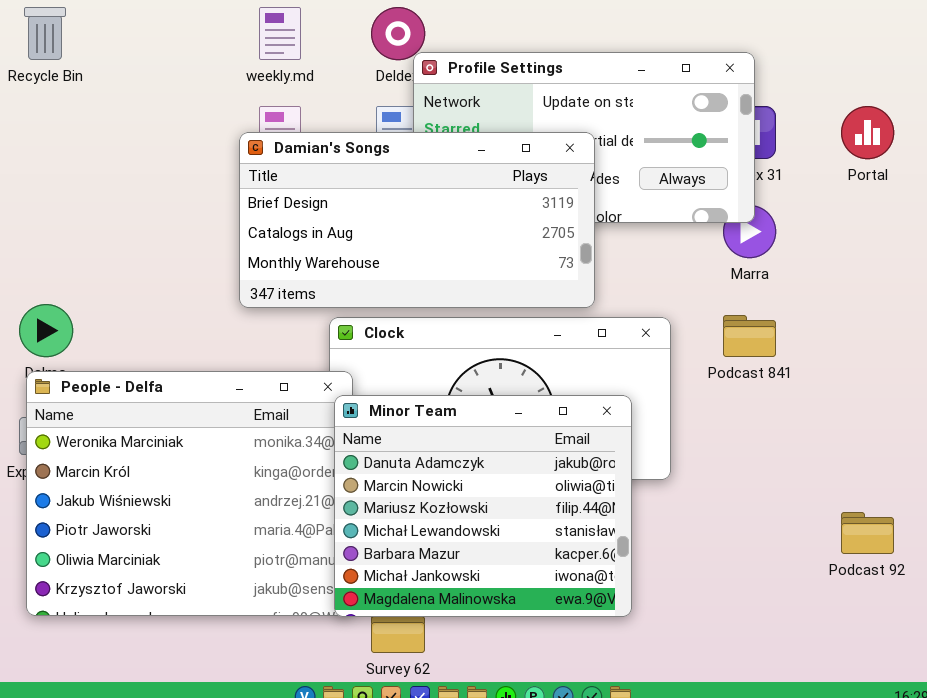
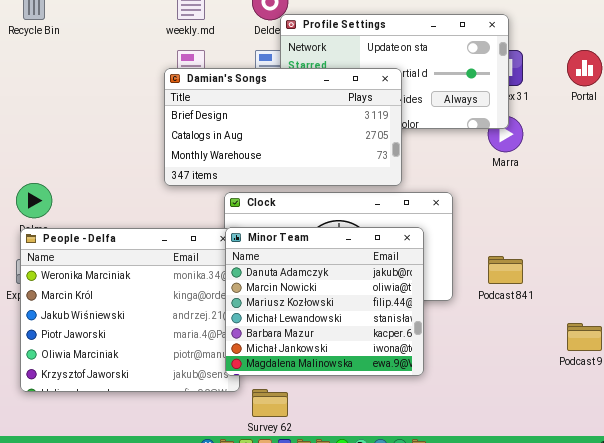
Podcast 841: [723,315,776,357] -> [488,256,523,284], moved
Minor Team: [334,395,632,617] -> [225,227,424,376], moved

